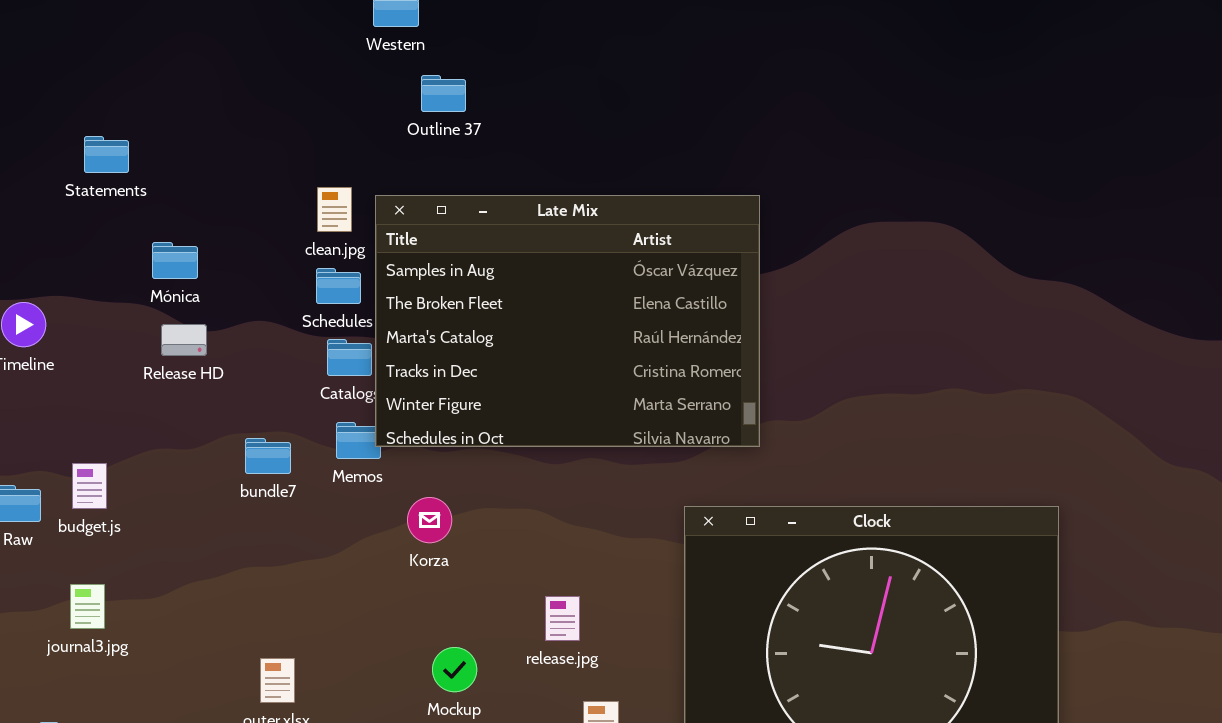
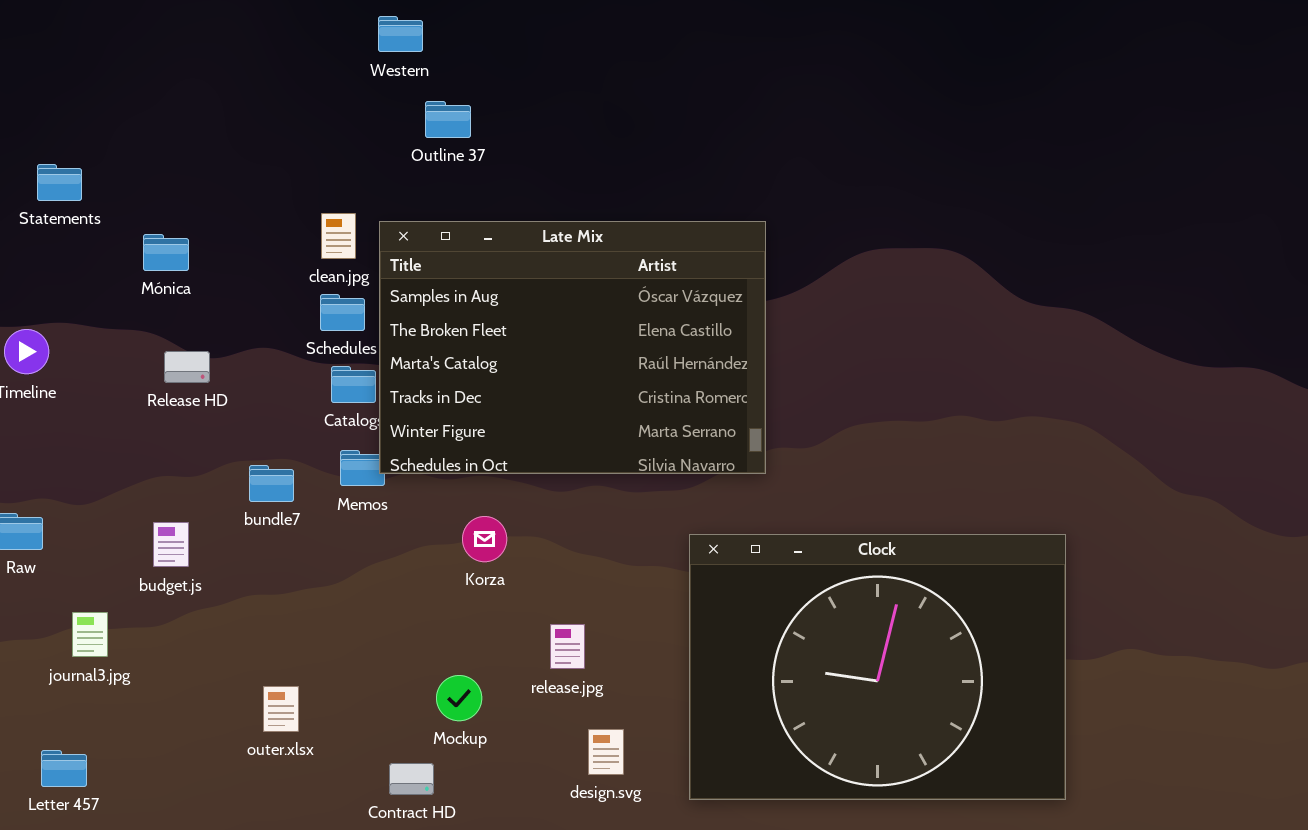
Statements: [84,136,129,173] -> [37,164,82,201], moved
Mónica: [152,242,198,279] -> [143,234,189,271], moved
budget.js: [72,463,107,509] -> [153,522,189,567], moved
Korza: [407,497,452,543] -> [462,516,507,562], moved

